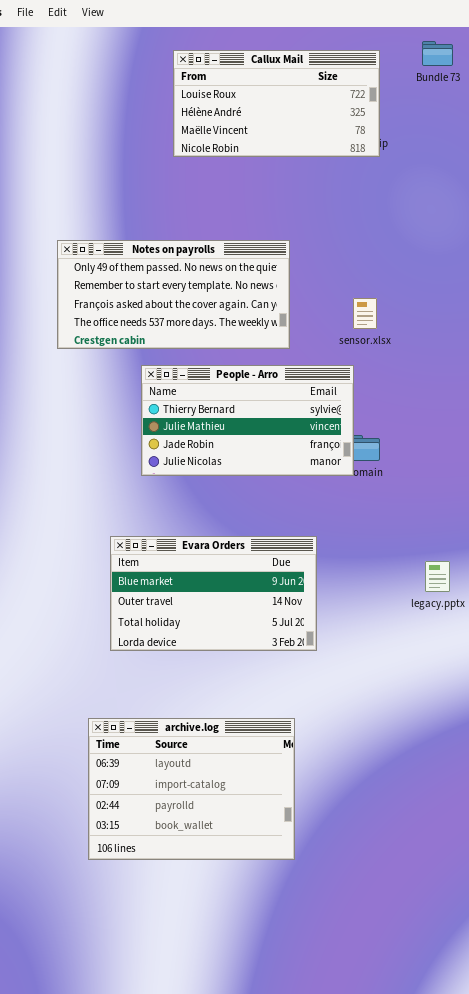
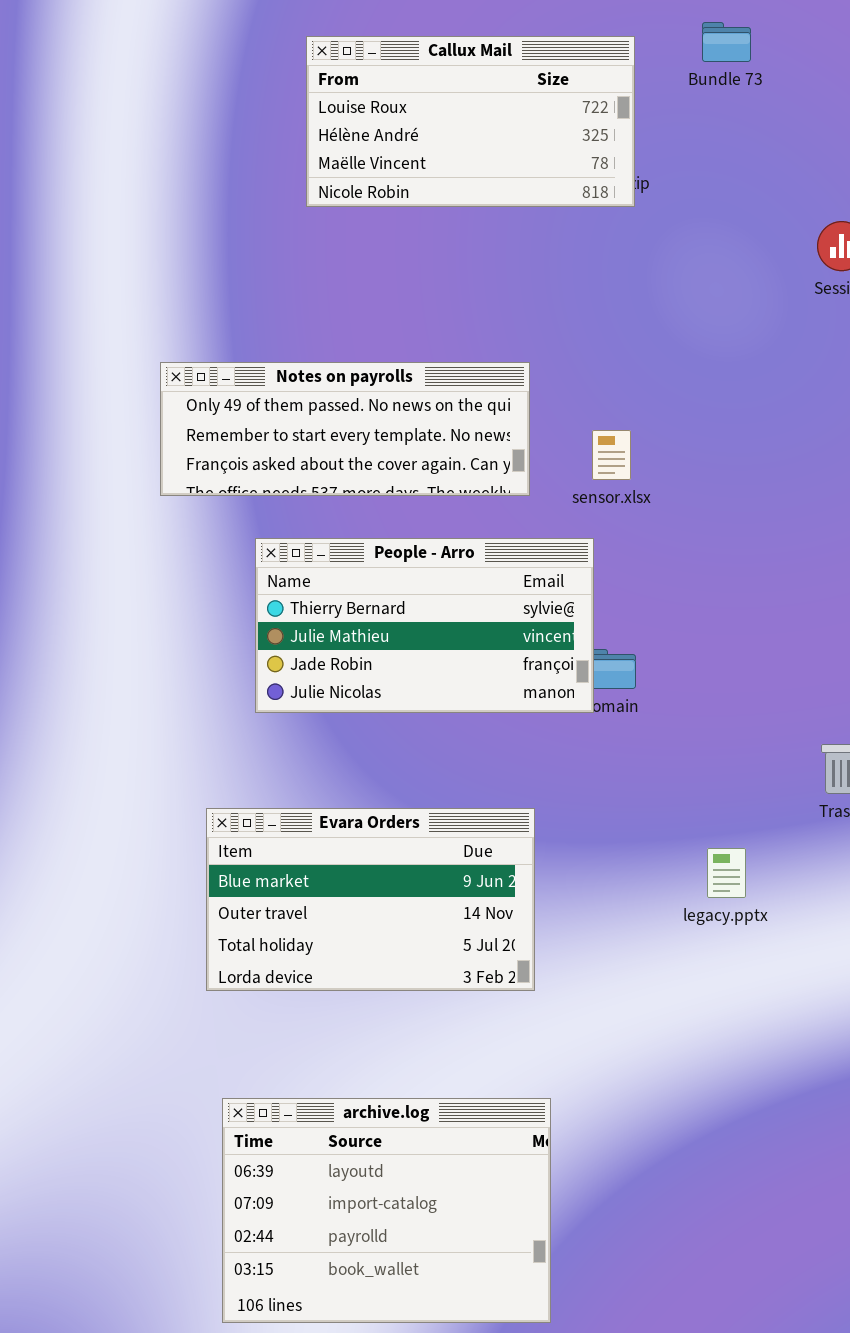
Notes on payrolls: [57,240,290,349] -> [160,362,530,496], moved, resized
archive.log: [88,718,295,860] -> [222,1098,551,1323], moved

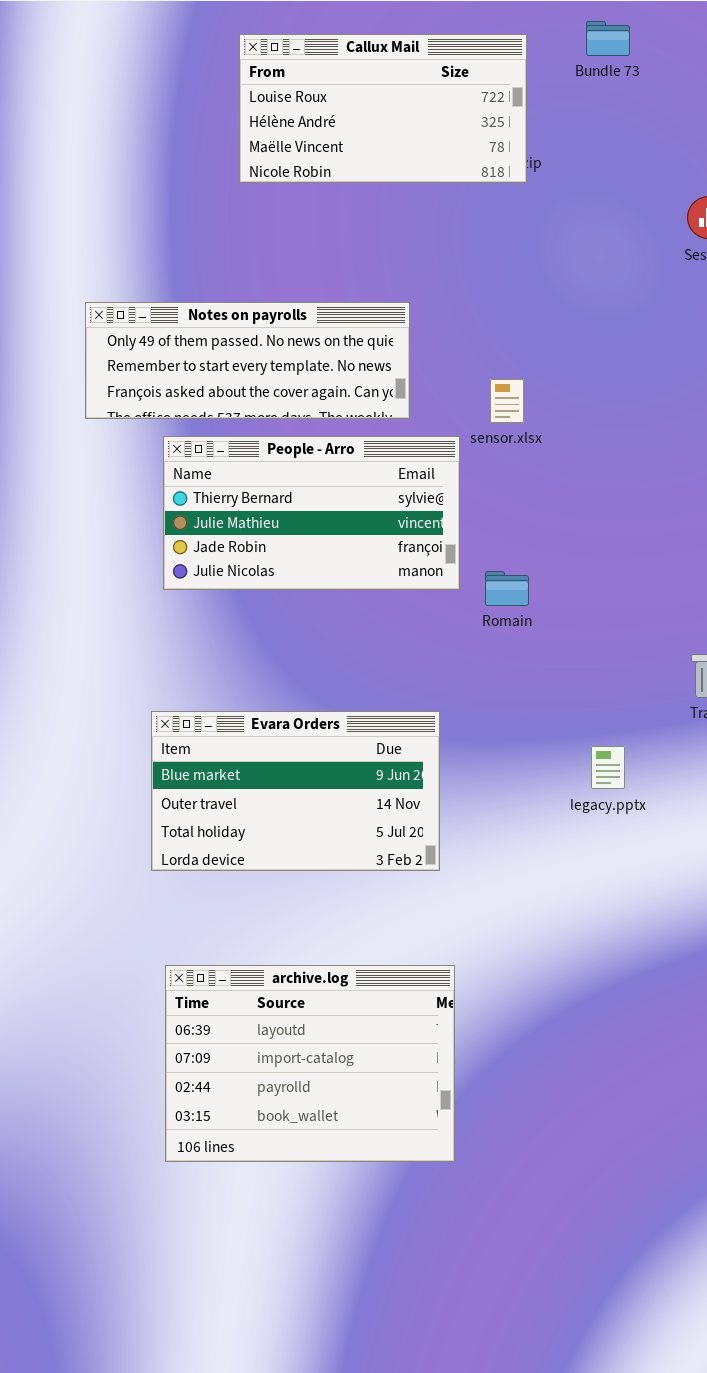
Notes on payrolls: [160,362,530,496] -> [85,302,410,419], moved
People - Arro: [255,538,594,713] -> [163,436,460,590], moved

